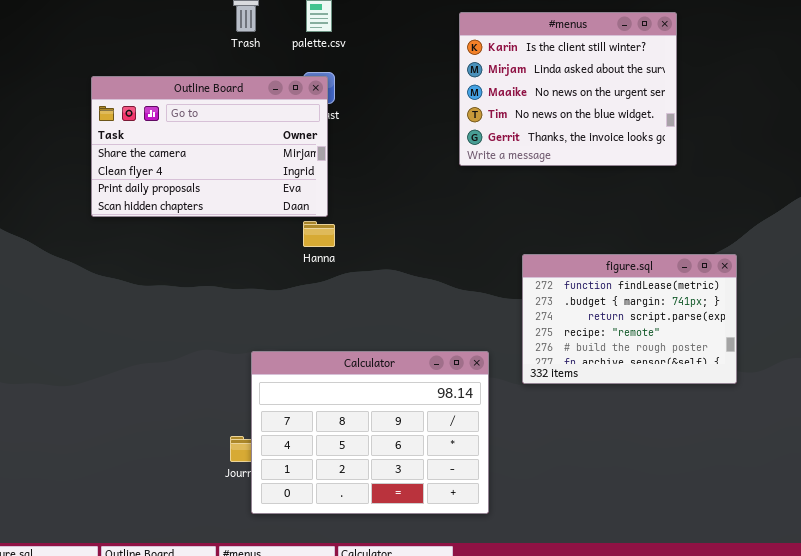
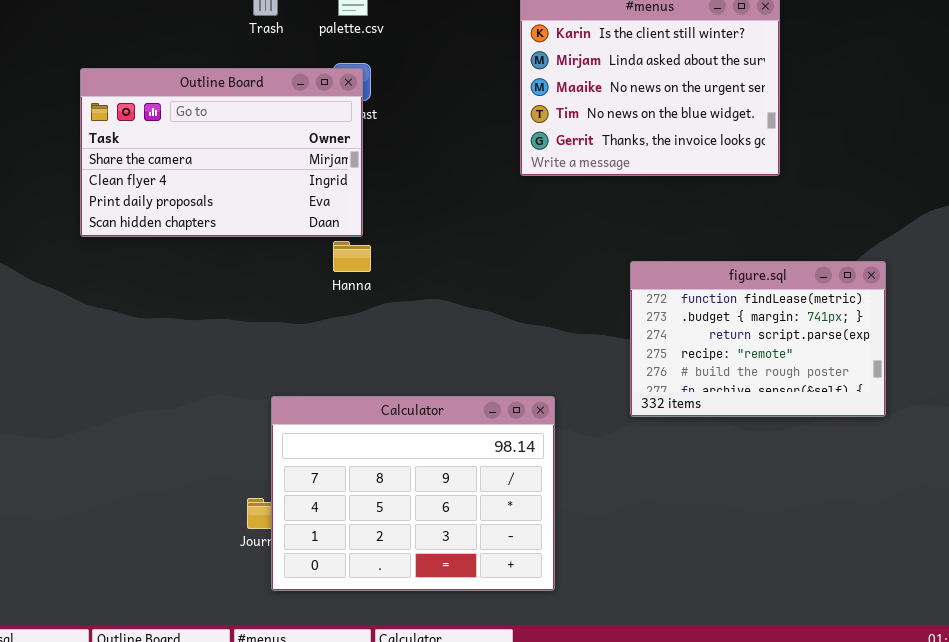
figure.sql: [522,254,737,384] -> [630,261,886,417], moved

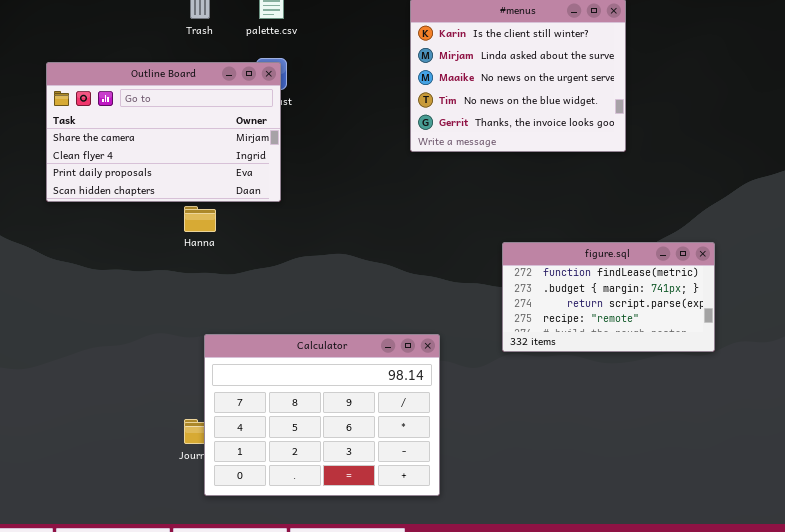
Hanna: [333,241,371,272] -> [184,206,216,232], moved
figure.sql: [630,261,886,417] -> [502,242,715,352], resized

